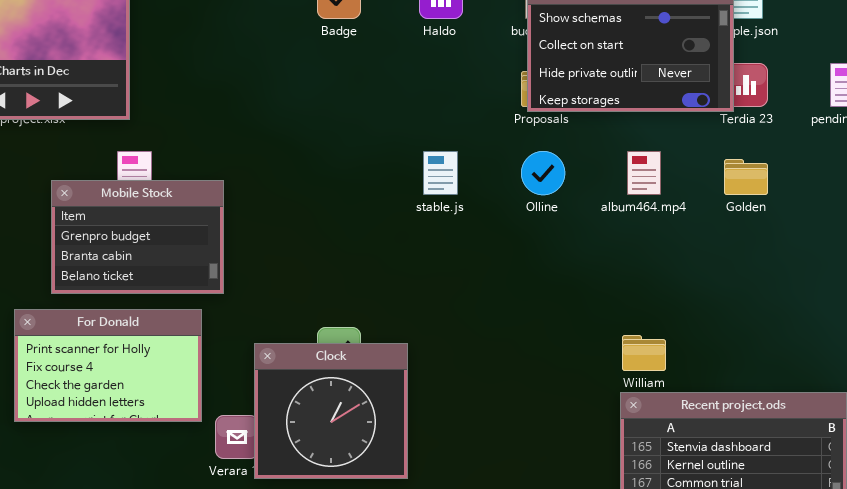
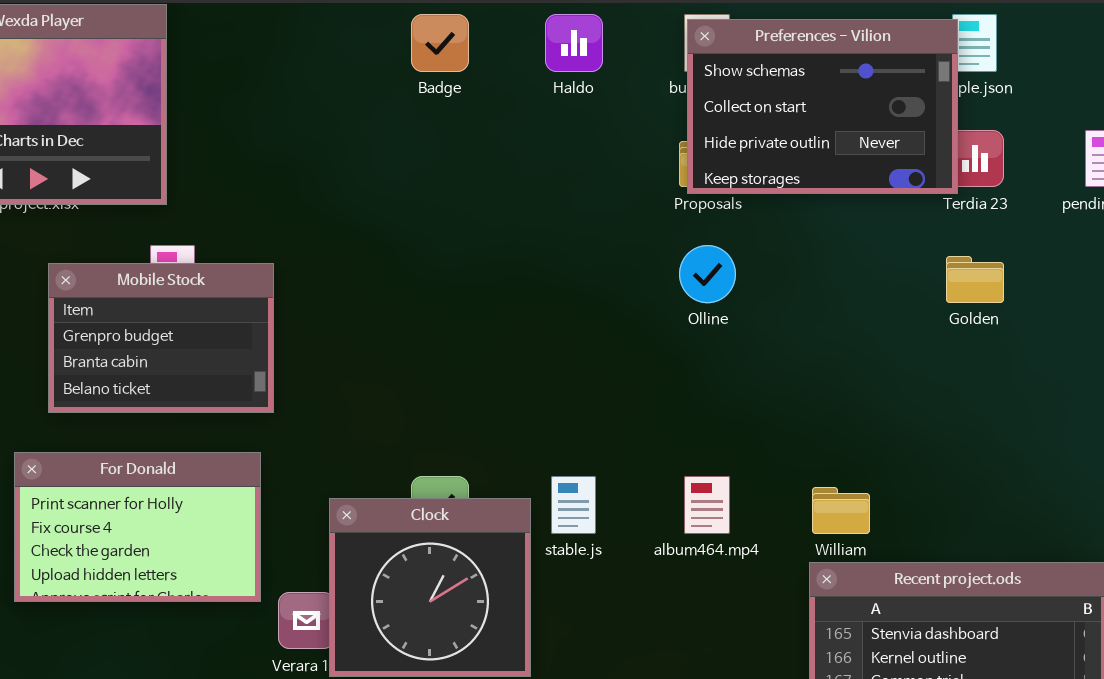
stable.js: [423,151,458,195] -> [551,476,596,534], moved
album464.mp4: [627,151,661,195] -> [684,476,730,534], moved
Mobile Stock: [51,180,224,294] -> [48,263,274,413], moved

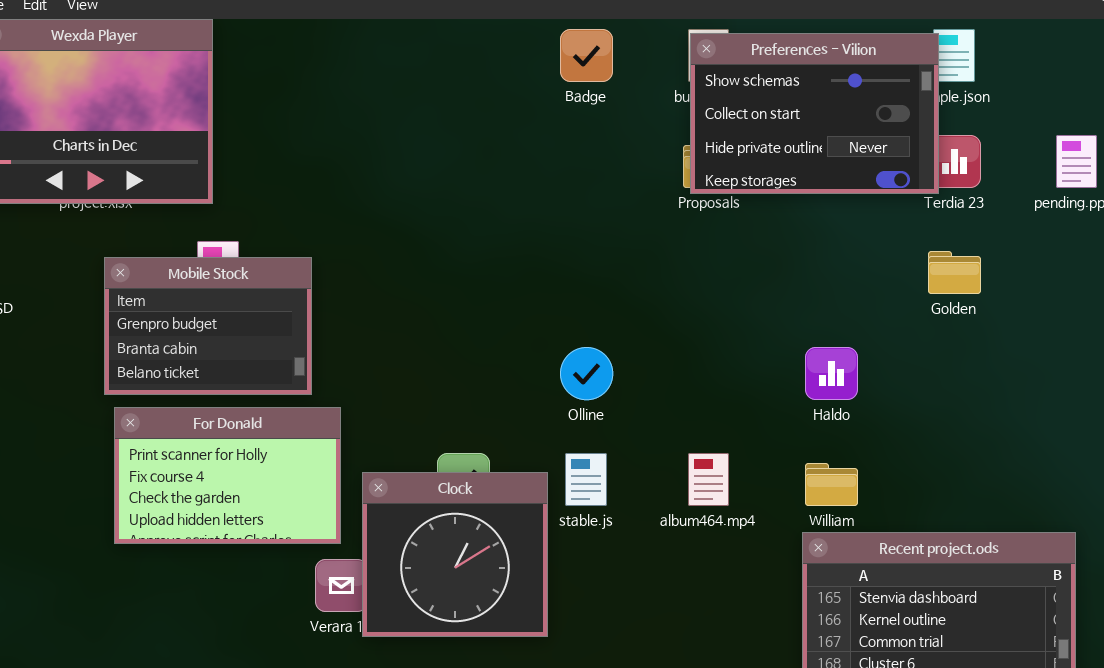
Badge: [411,14,469,72] -> [560,29,613,82], moved
Haldo: [545,14,603,72] -> [805,347,858,400], moved
Olline: [679,245,736,303] -> [560,347,613,400], moved
For Donald: [14,452,261,602] -> [114,407,341,544], moved

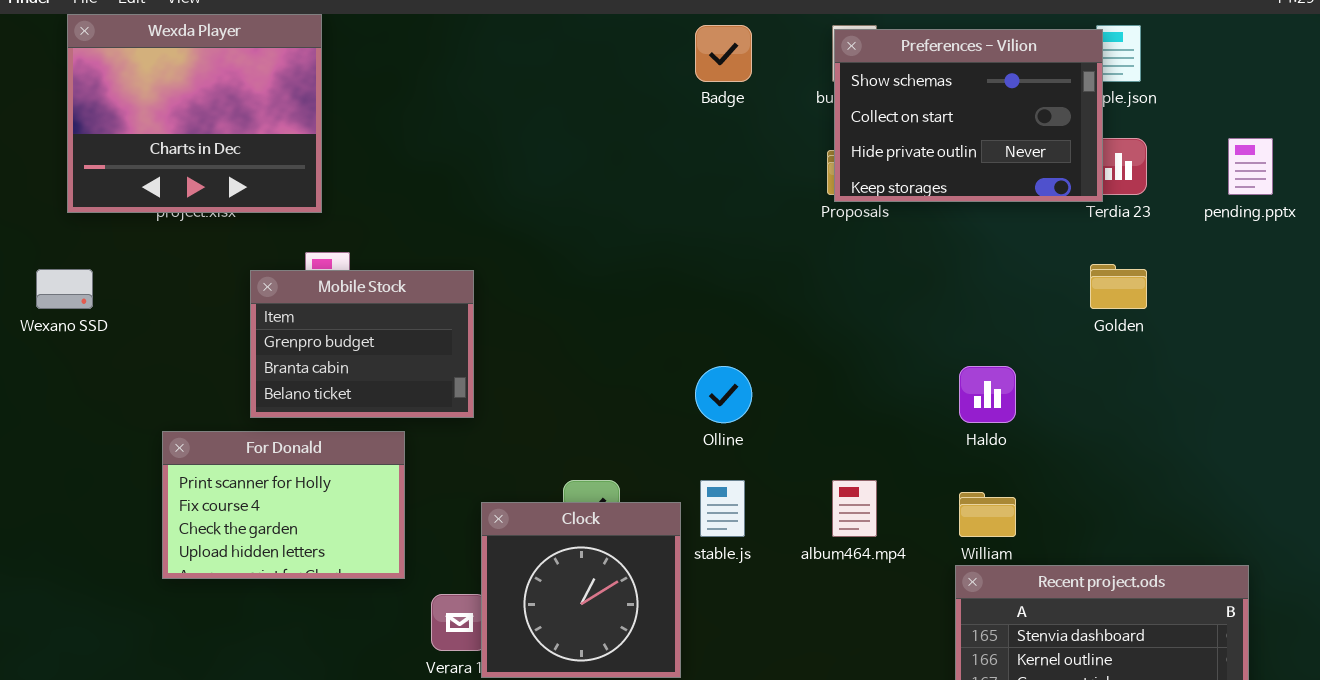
Mobile Stock: [104,257,312,395] -> [250,270,474,418], moved
For Donald: [114,407,341,544] -> [162,431,405,579], moved

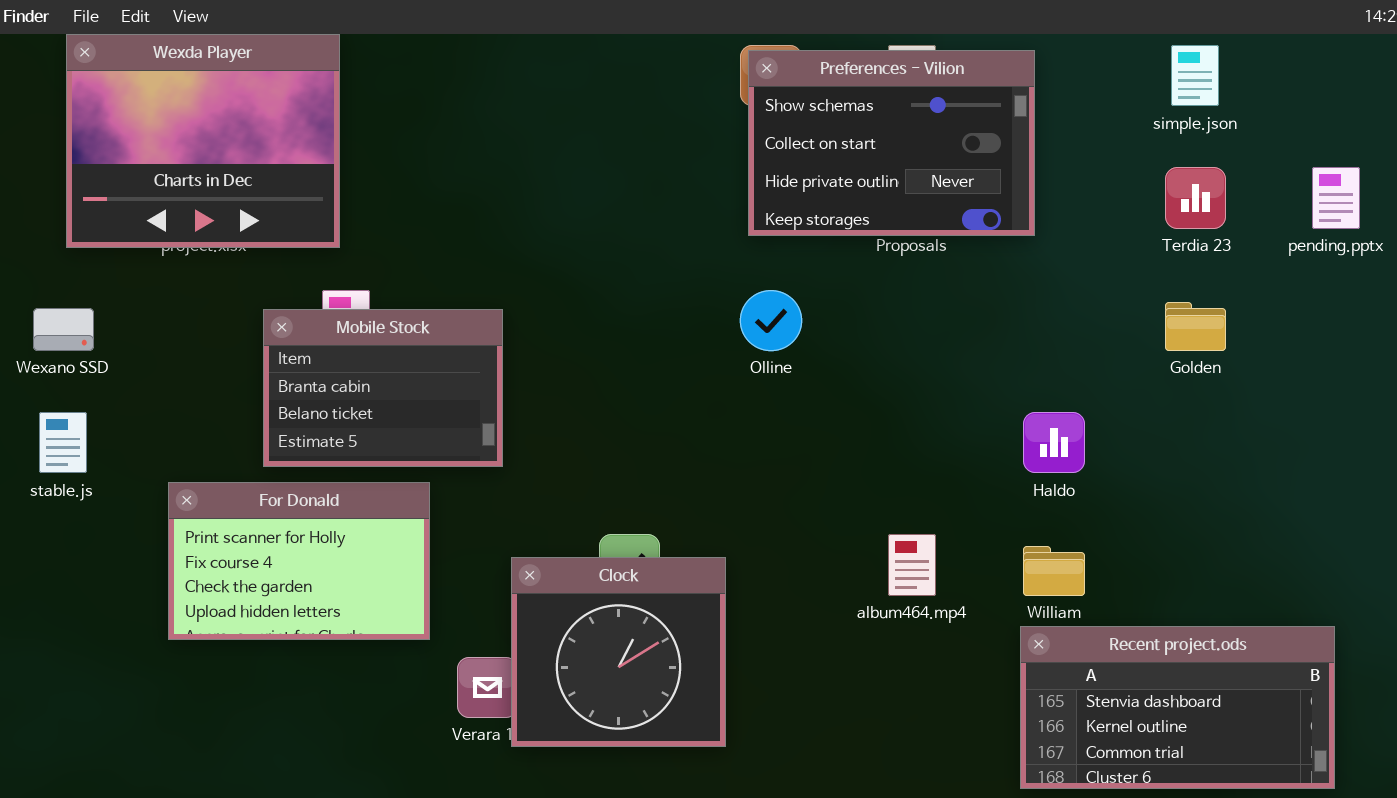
Preferences - Vilion: [834,29,1103,202] -> [748,50,1035,236], moved
Mobile Stock: [250,270,474,418] -> [263,309,503,467], scrolled down 1 row
Olline: [695,366,752,423] -> [740,290,802,351], moved
stable.js: [700,480,745,537] -> [39,412,87,473], moved

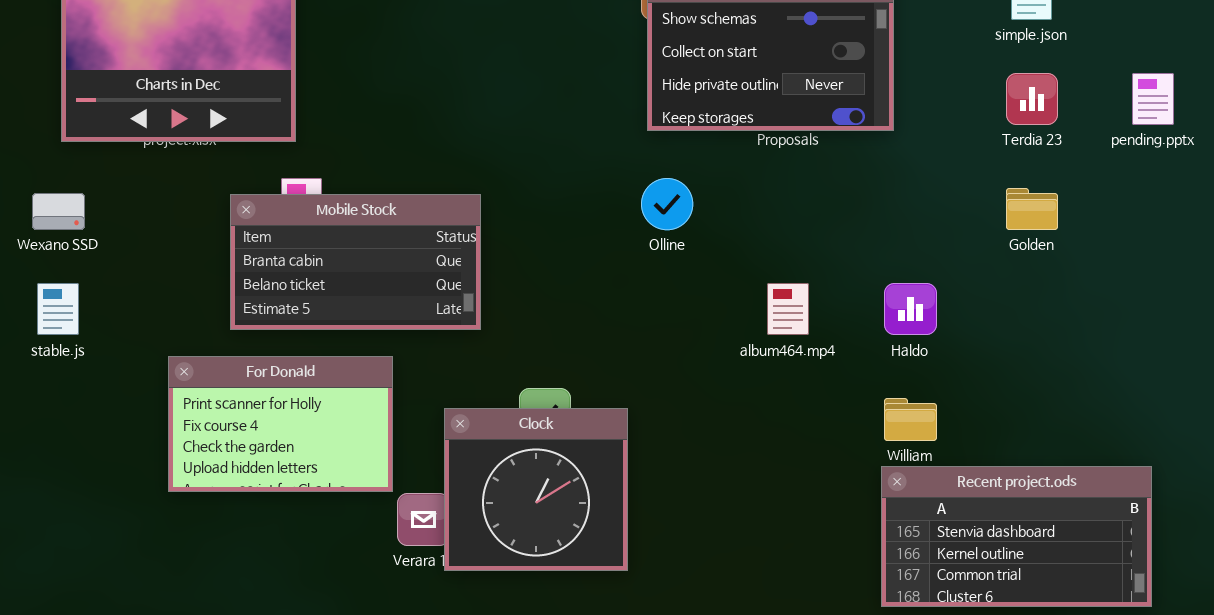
Mobile Stock: [263,309,503,467] -> [230,194,481,330], resized
For Donald: [168,482,430,640] -> [168,356,393,492], moved
album464.mp4: [888,534,936,596] -> [767,283,809,335], moved

